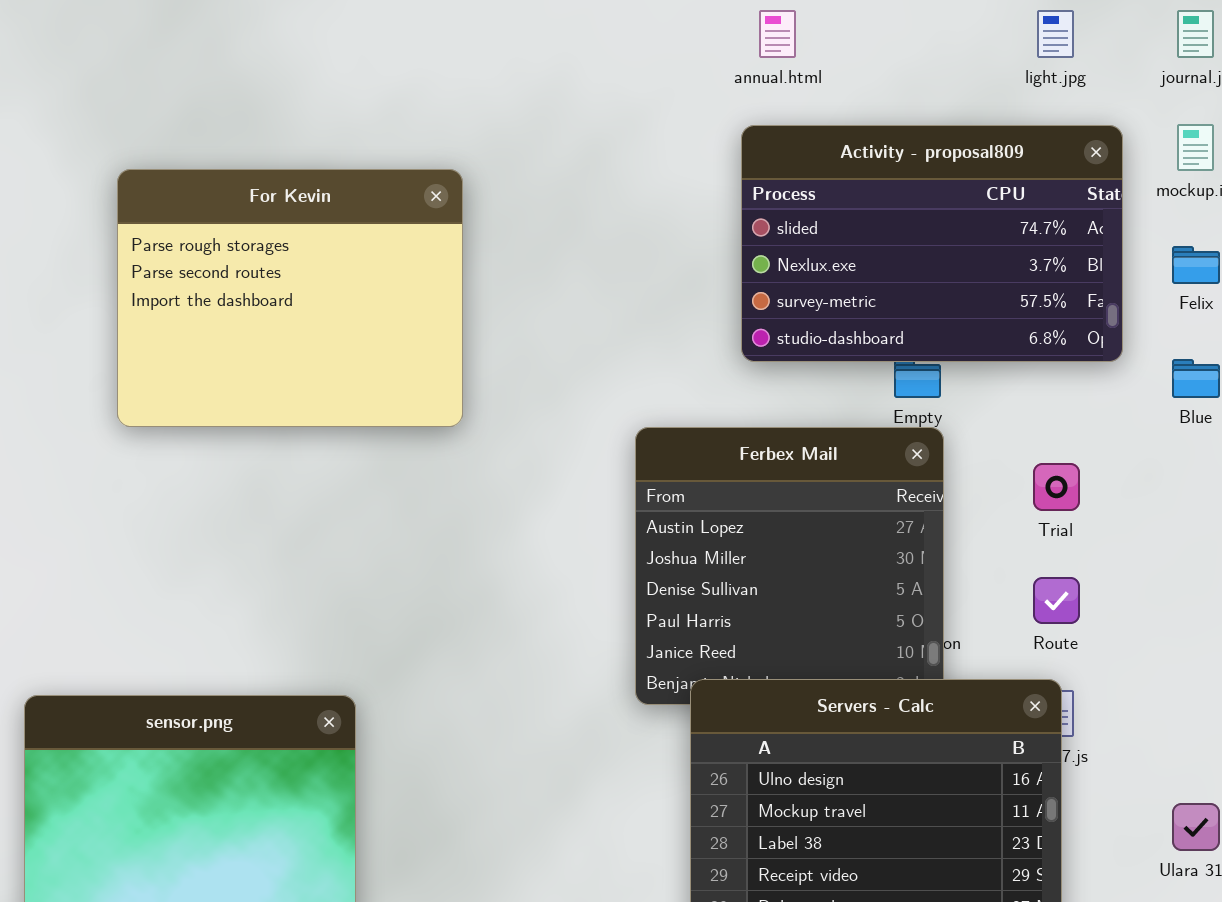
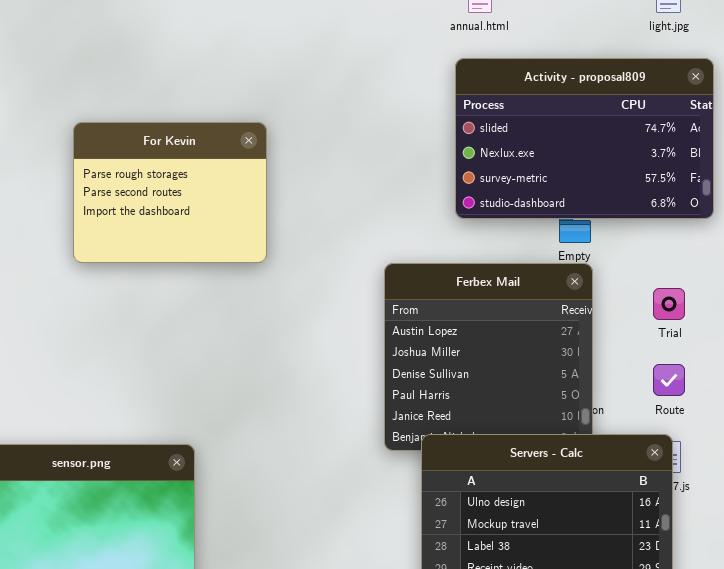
For Kevin: [117,169,463,427] -> [73,122,267,263], resized

